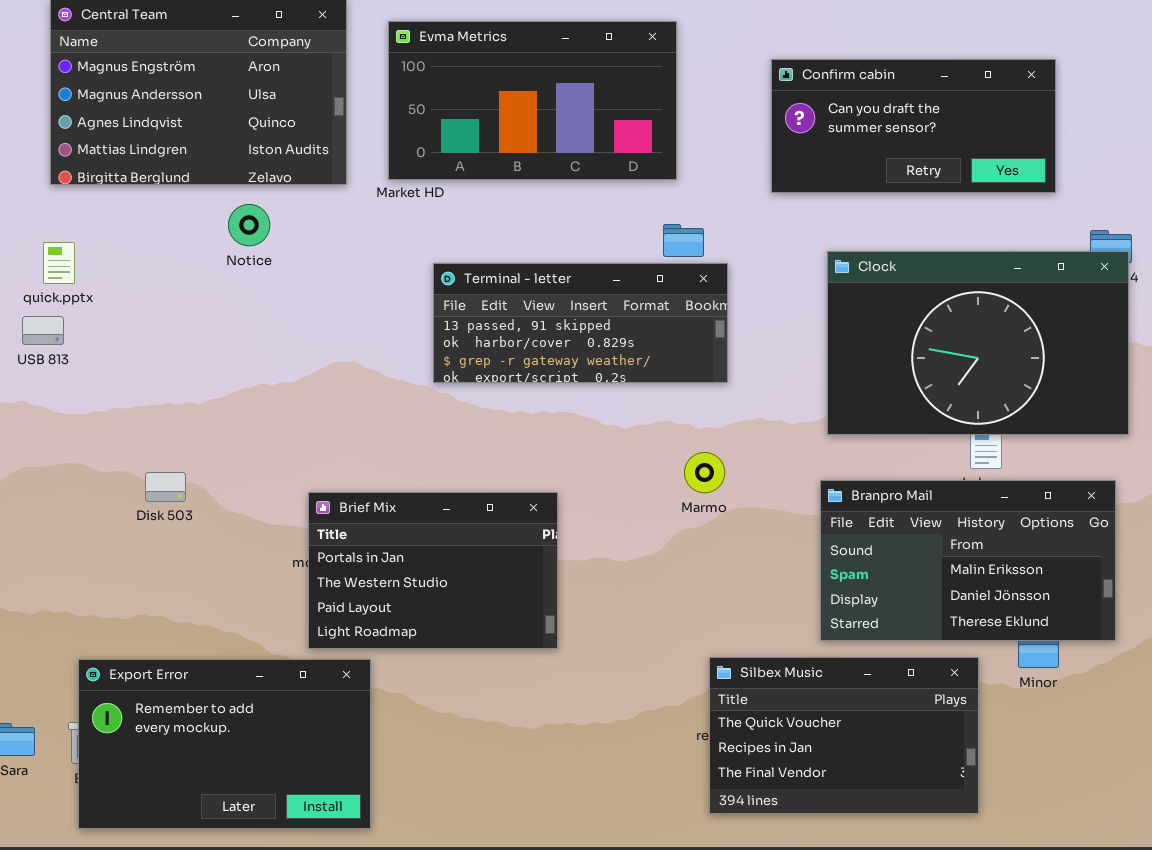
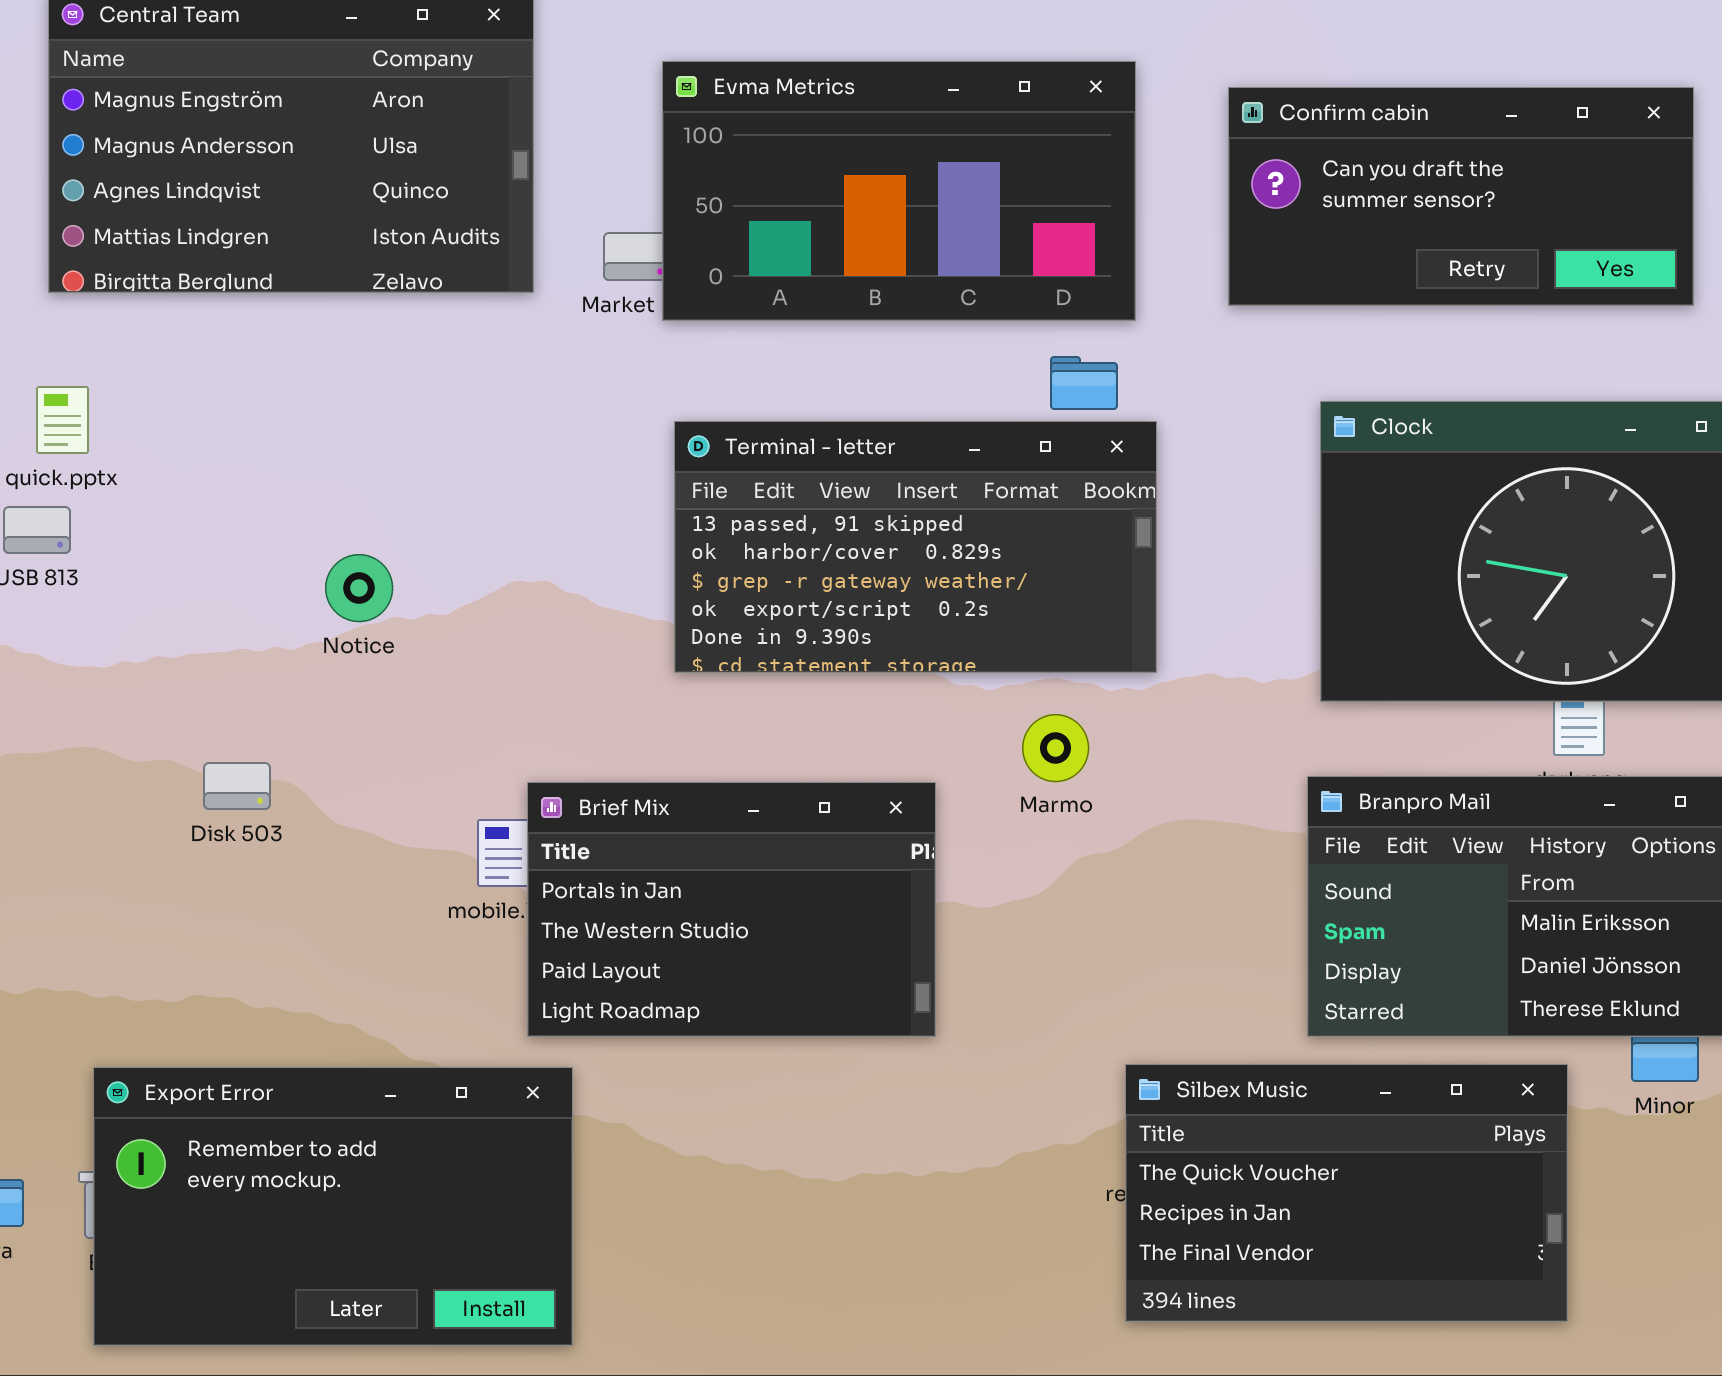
Evma Metrics: [388,21,677,180] -> [662,61,1136,321], moved
Notice: [228,204,270,246] -> [325,554,393,622], moved
Terminal - letter: [433,263,728,383] -> [674,421,1157,673], resized
Marmo: [684,452,725,493] -> [1022,714,1089,782], moved
Brief Mix: [308,492,558,649] -> [527,782,936,1037], moved

